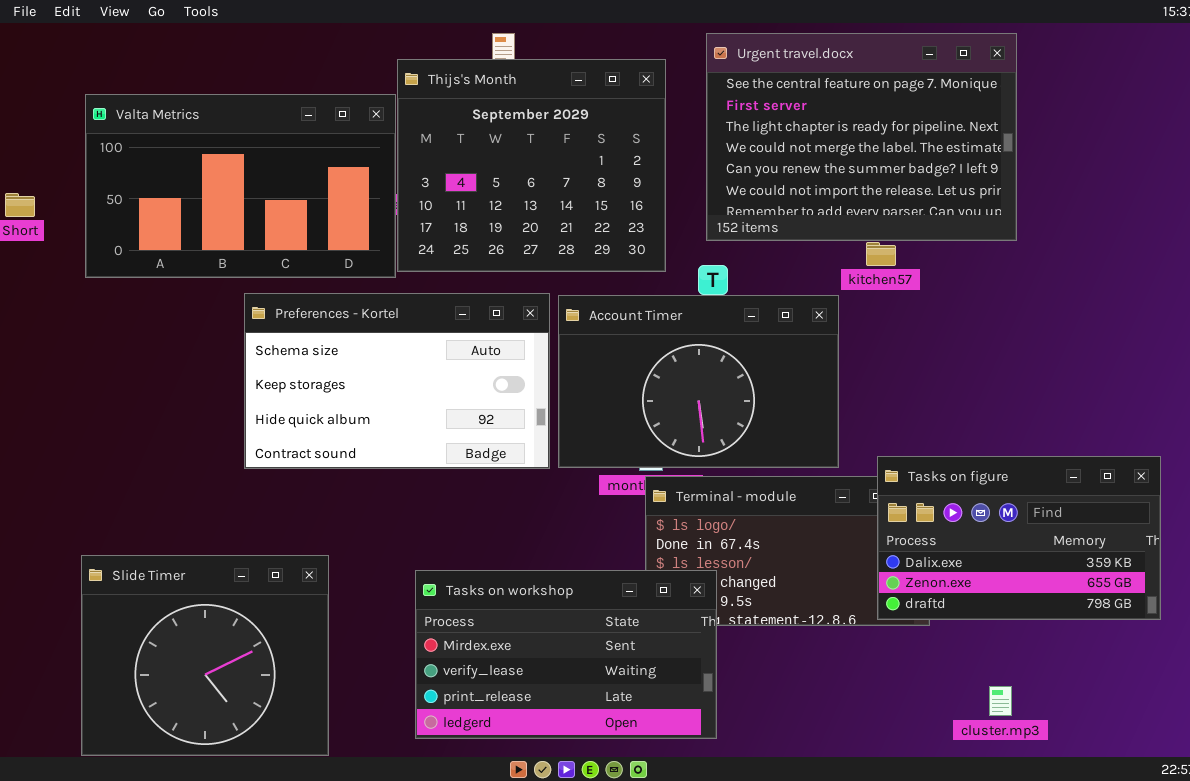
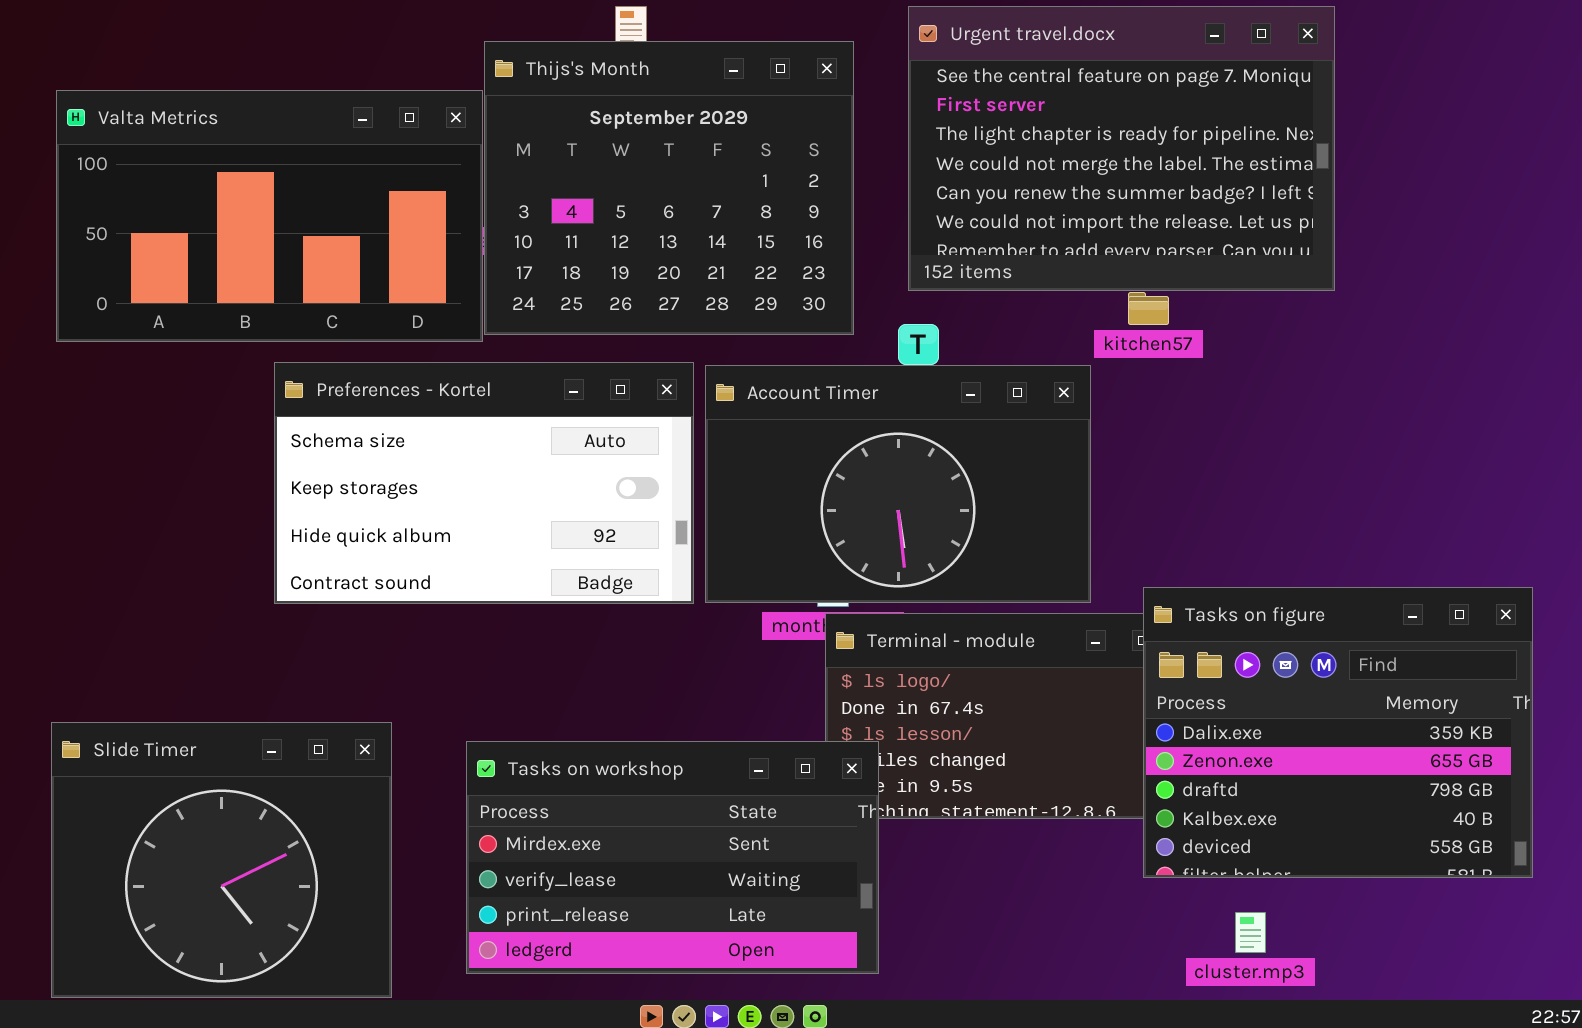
Tasks on figure: [877,456,1161,620] -> [1143,587,1533,878], resized
Tasks on workshop: [415,570,717,739] -> [466,741,879,974], moved
cluster.mp3: [989,686,1012,716] -> [1235,912,1266,953], moved

